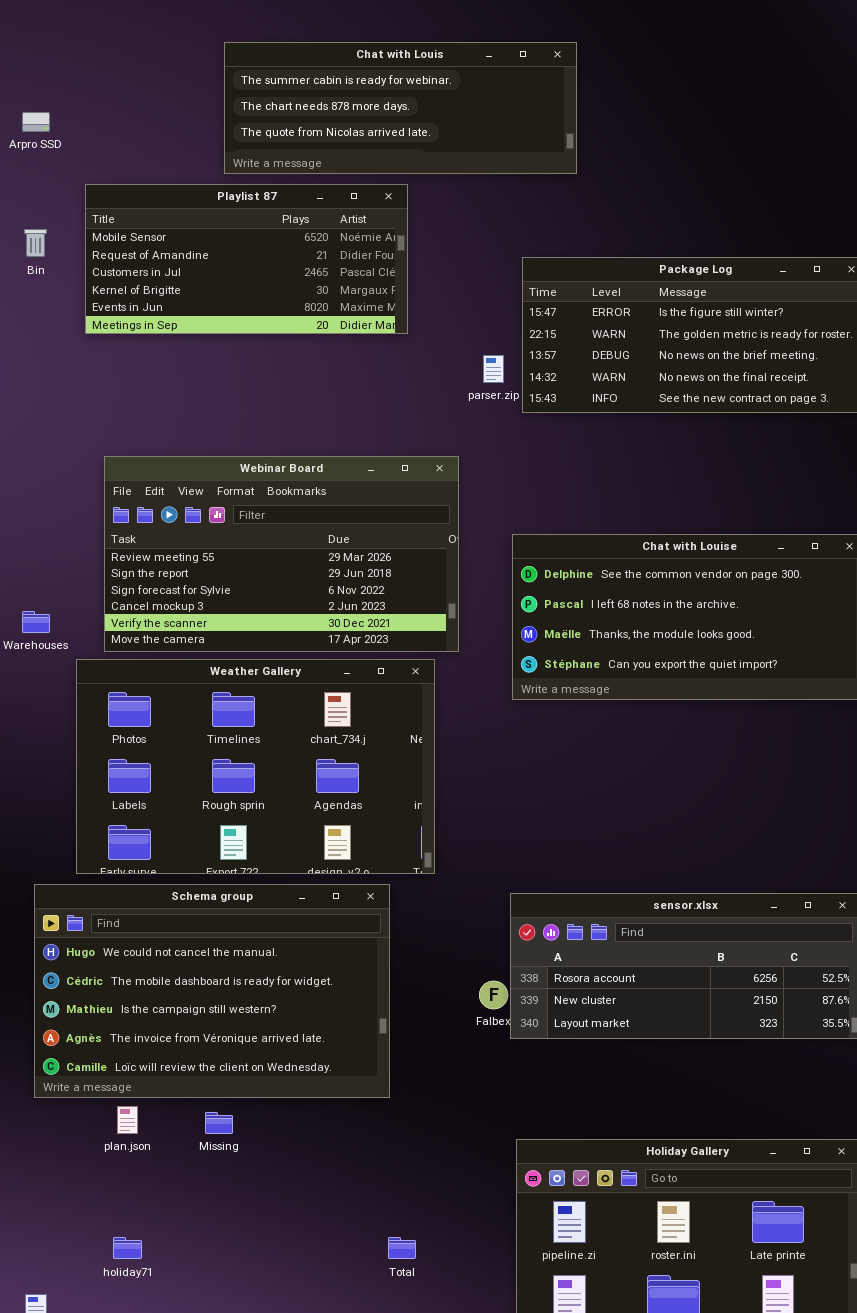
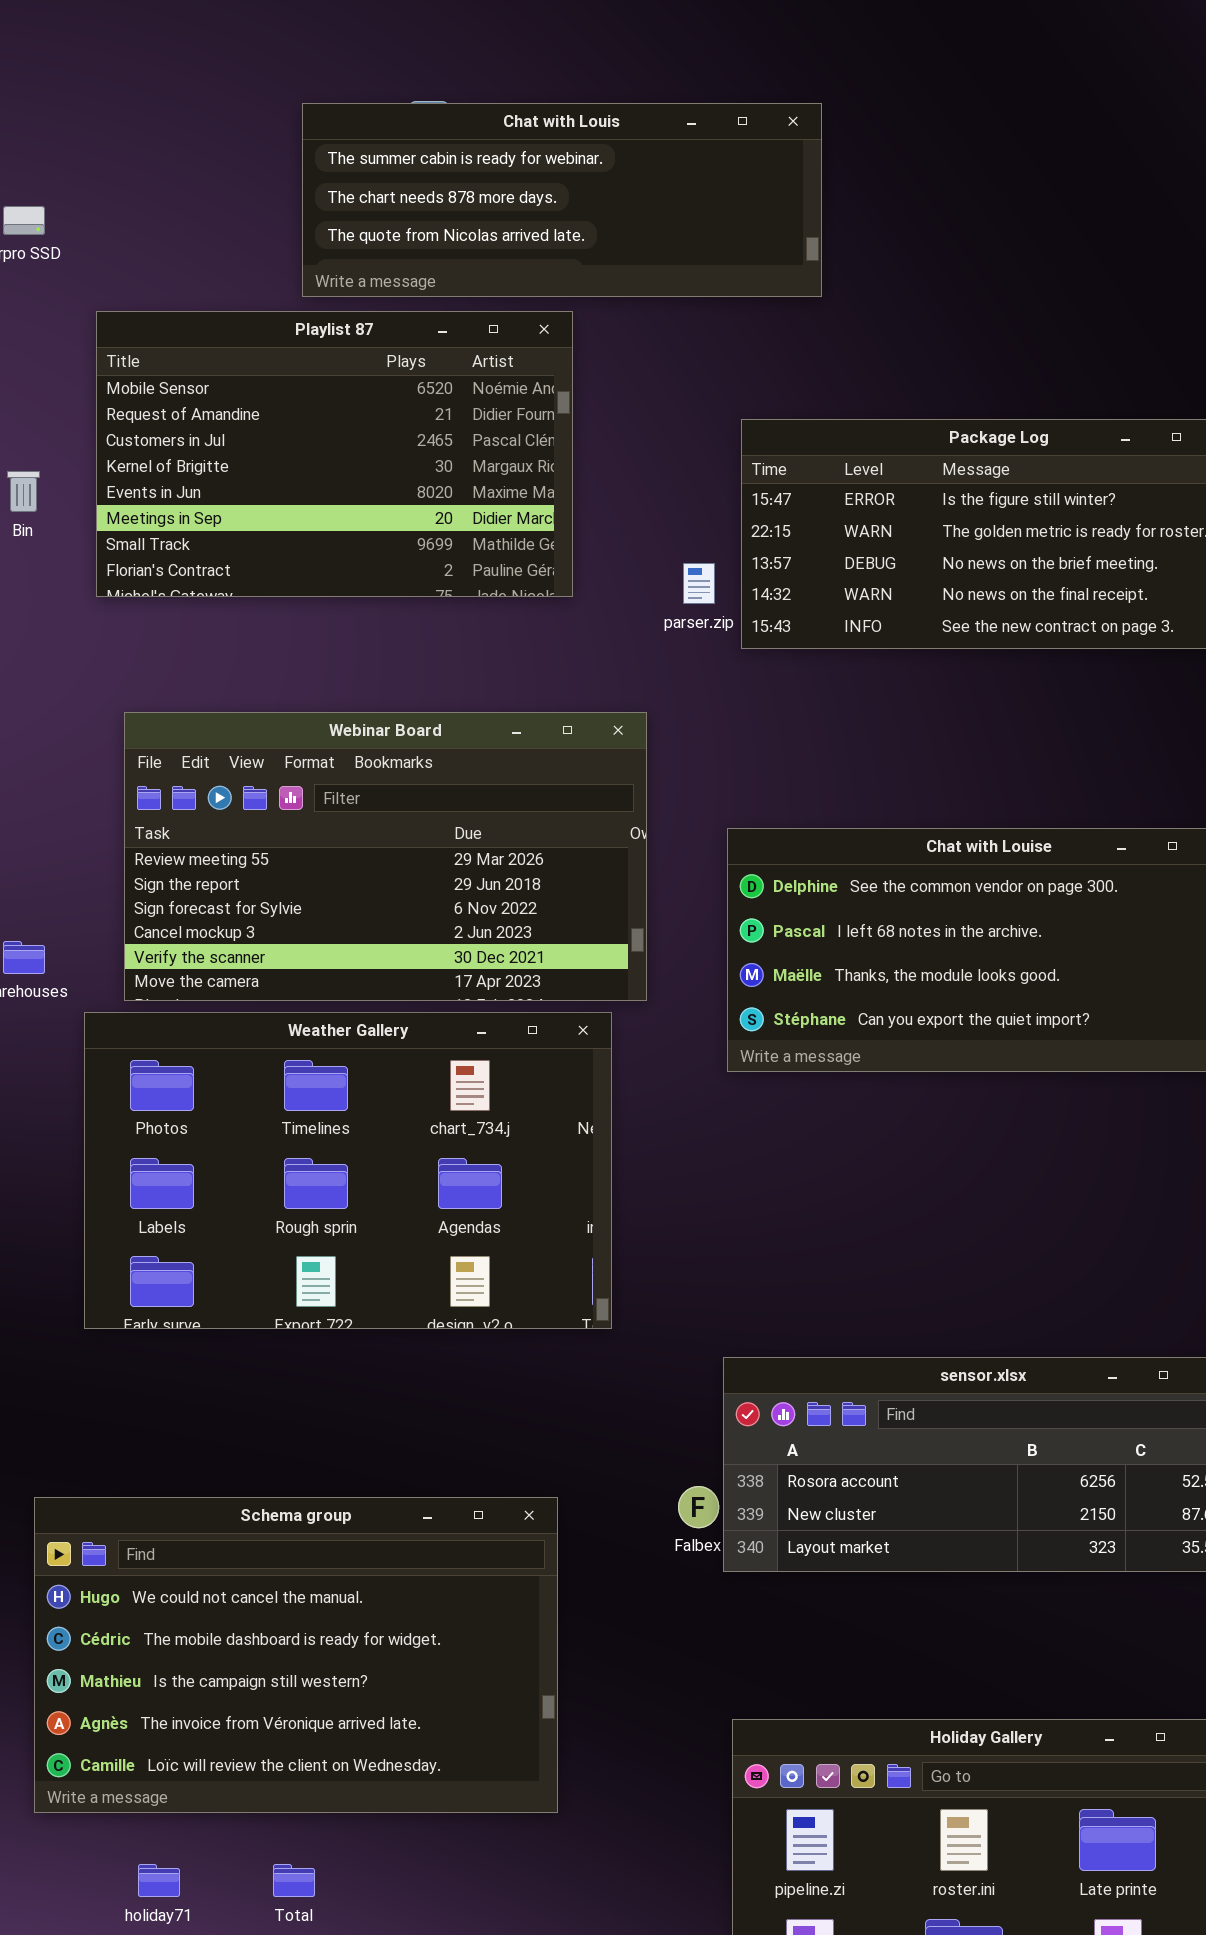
Playlist 87: [85,184,408,334] -> [96,311,573,597], resized
Bin: [24,229,47,257] -> [7,471,40,512], moved
Schema group: [34,884,390,1098] -> [34,1497,558,1813], moved
Total: [388,1237,416,1259] -> [273,1864,315,1897], moved

